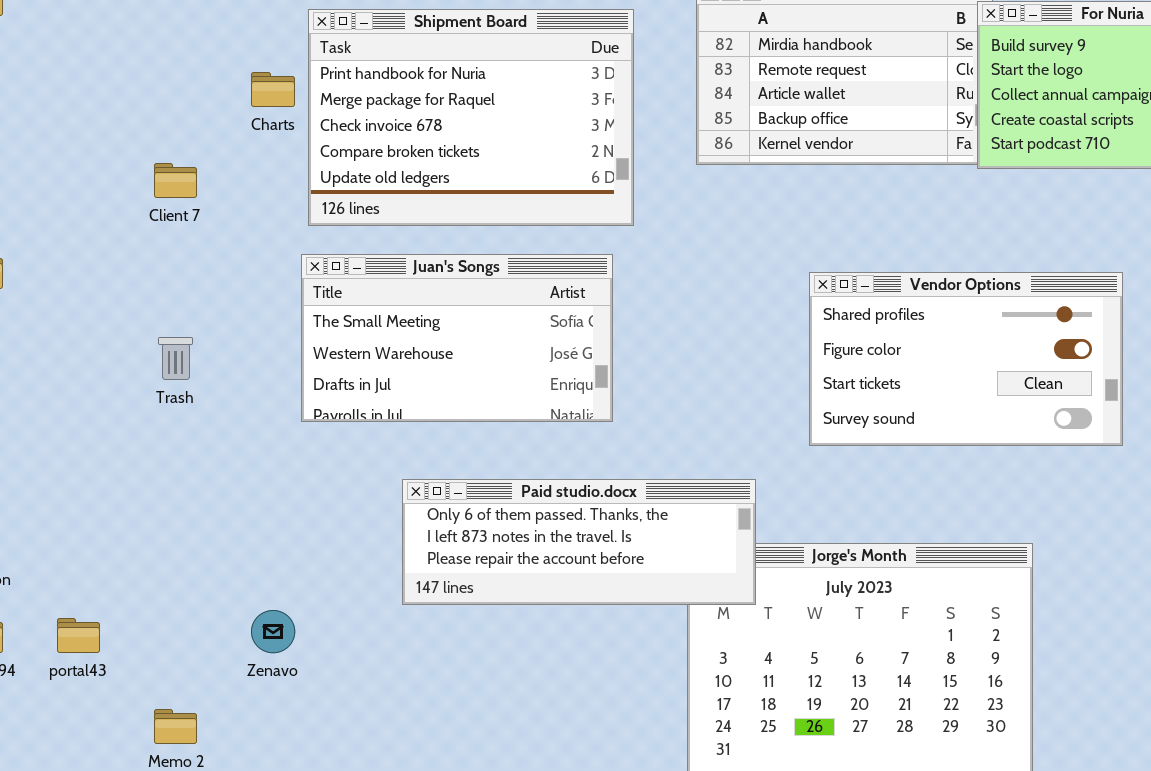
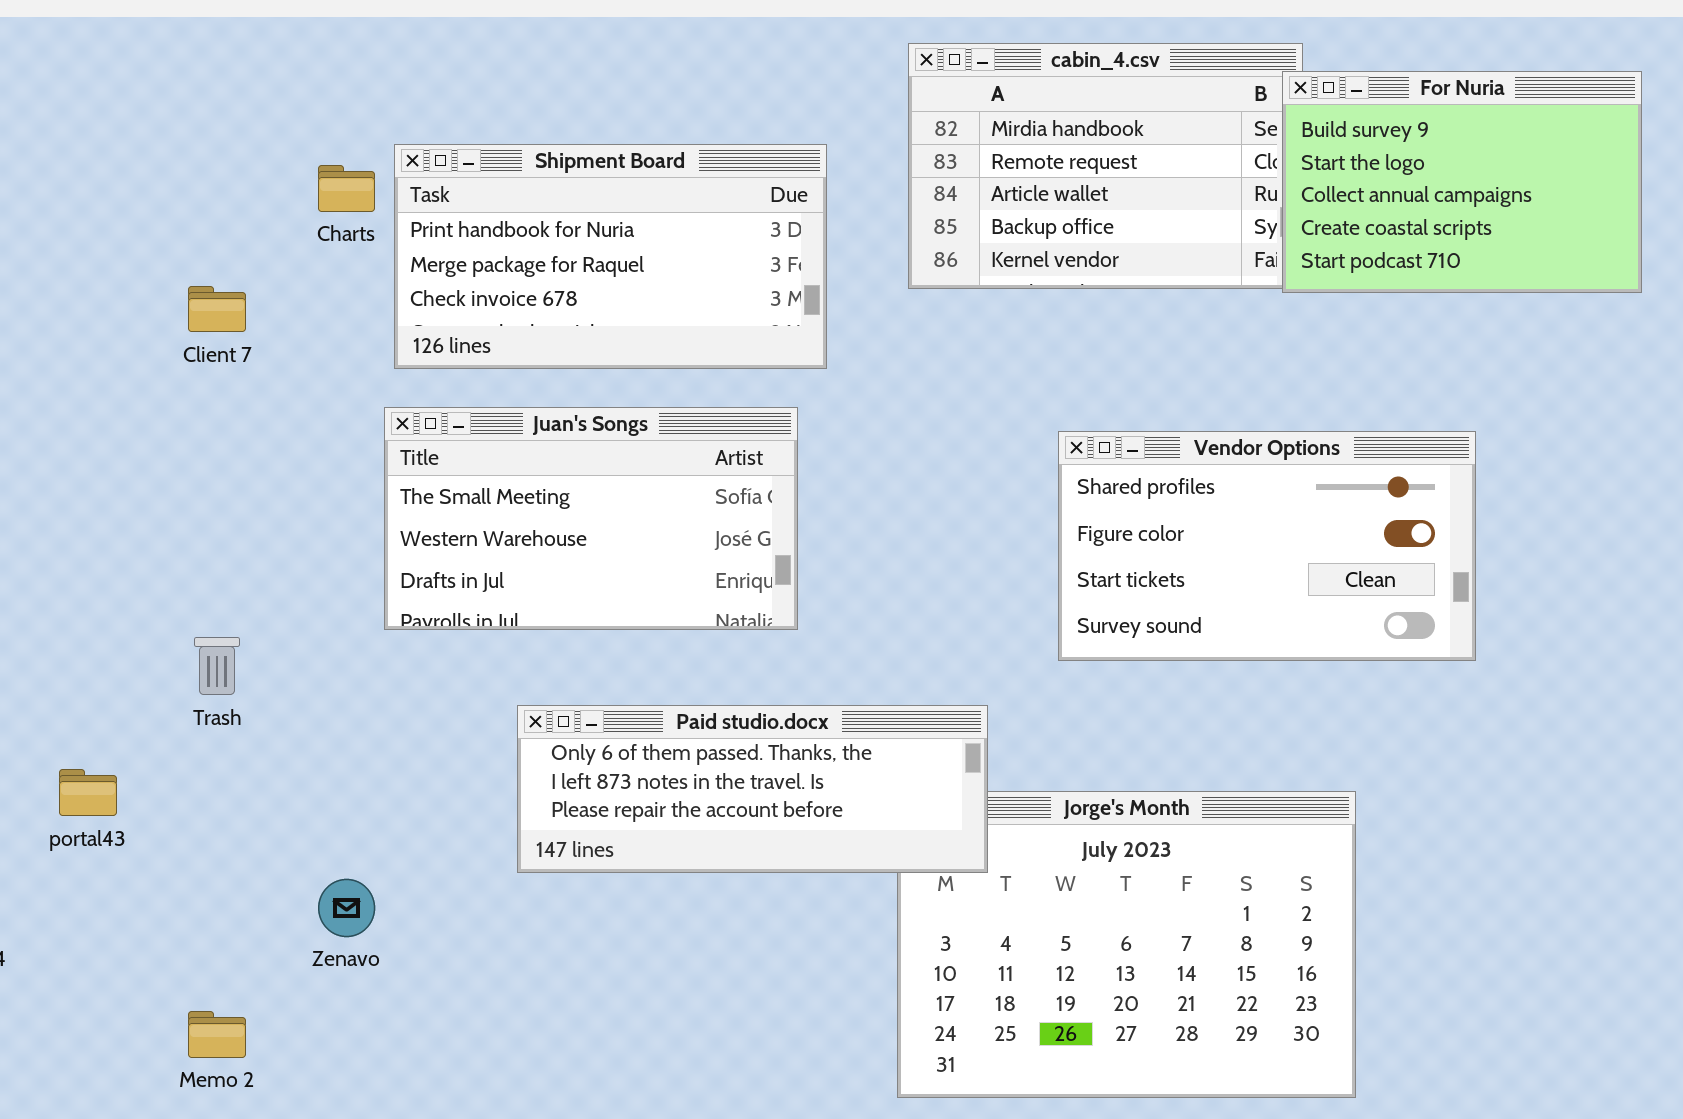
Shipment Board: [308,9,634,226] -> [394,144,827,369], resized
Trash: [158,337,193,380] -> [194,637,240,695], moved
portal43: [57,618,100,653] -> [59,769,117,816], moved

